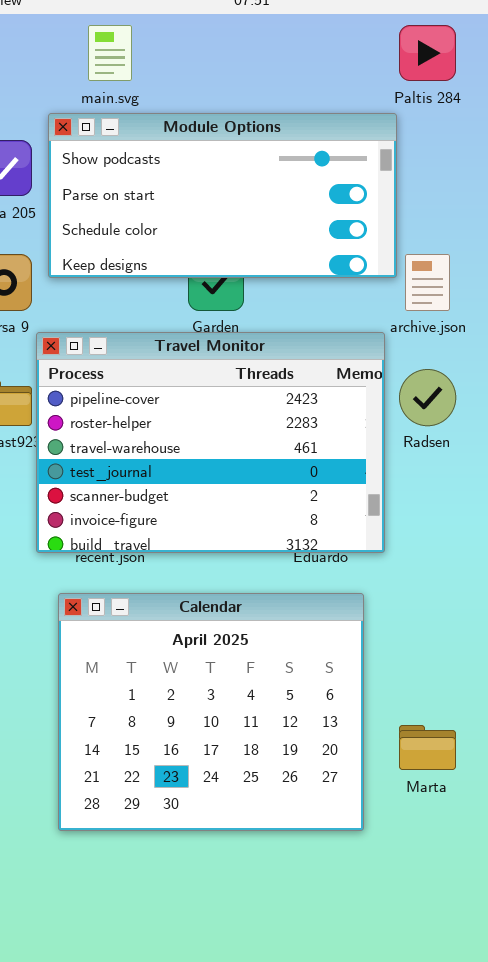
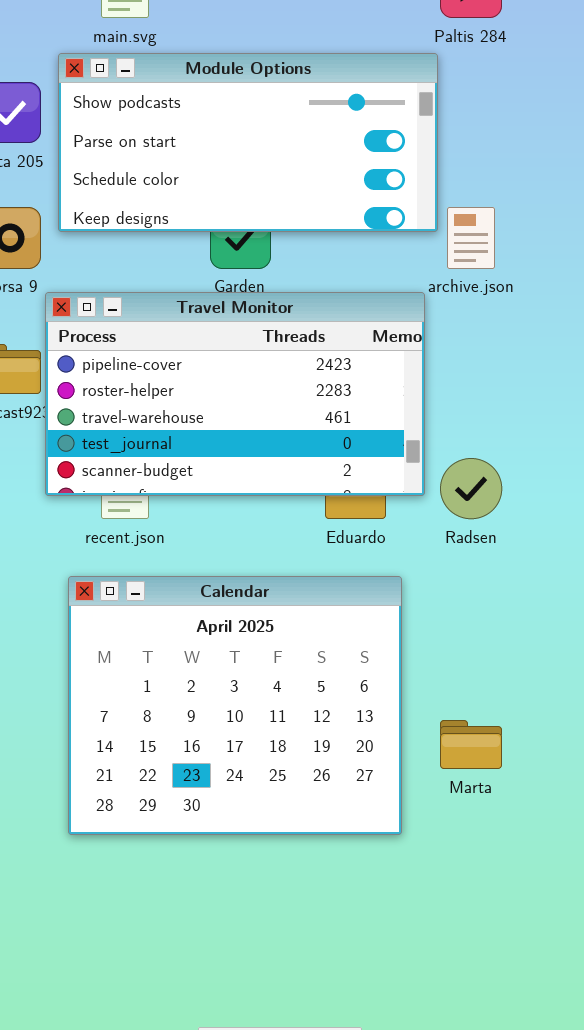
Travel Monitor: [36,332,385,553] -> [45,292,425,496], resized
Radsen: [399,369,456,426] -> [440,458,502,519], moved

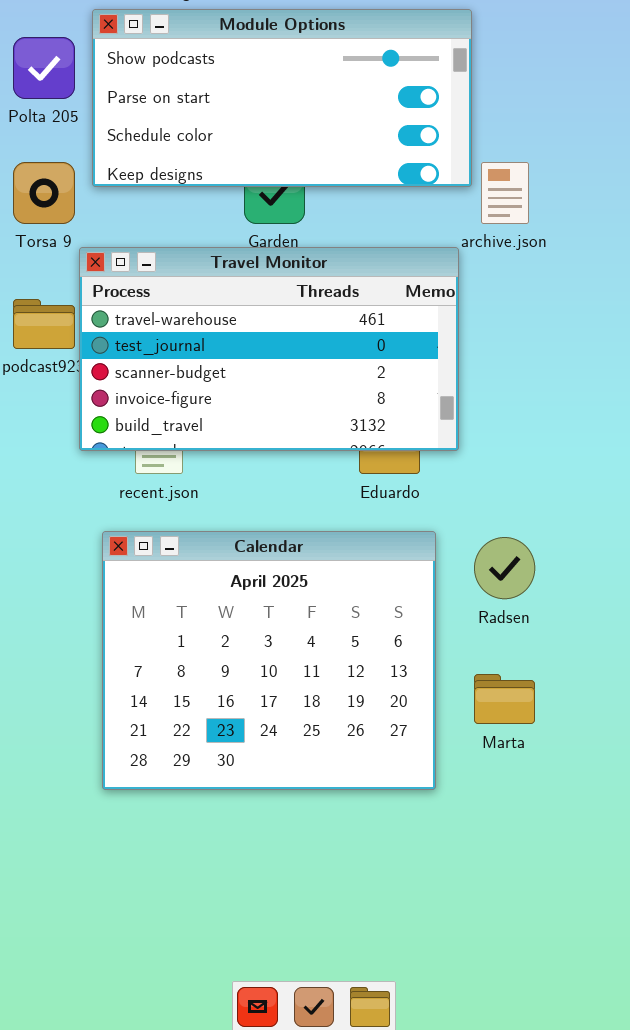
Travel Monitor: [45,292,425,496] -> [79,247,459,451], scrolled down 2 rows
Radsen: [440,458,502,519] -> [474,537,535,599], moved

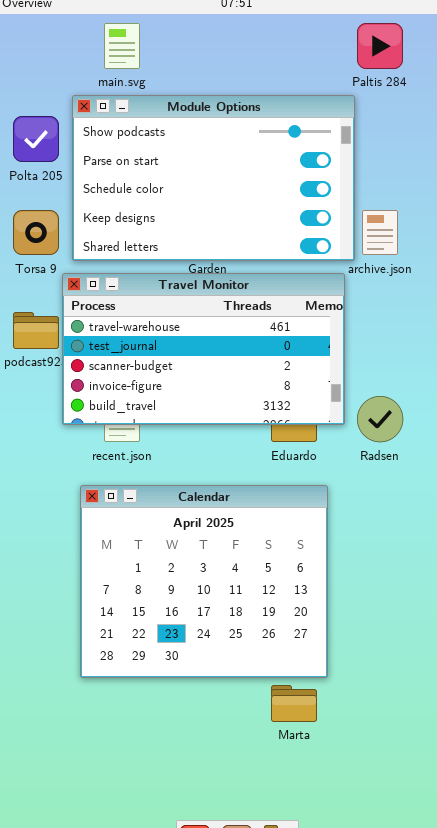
Module Options: [92,9,472,187] -> [72,95,355,261], resized
Radsen: [474,537,535,599] -> [357,396,403,442], moved
Marta: [474,674,535,724] -> [271,685,317,722], moved

